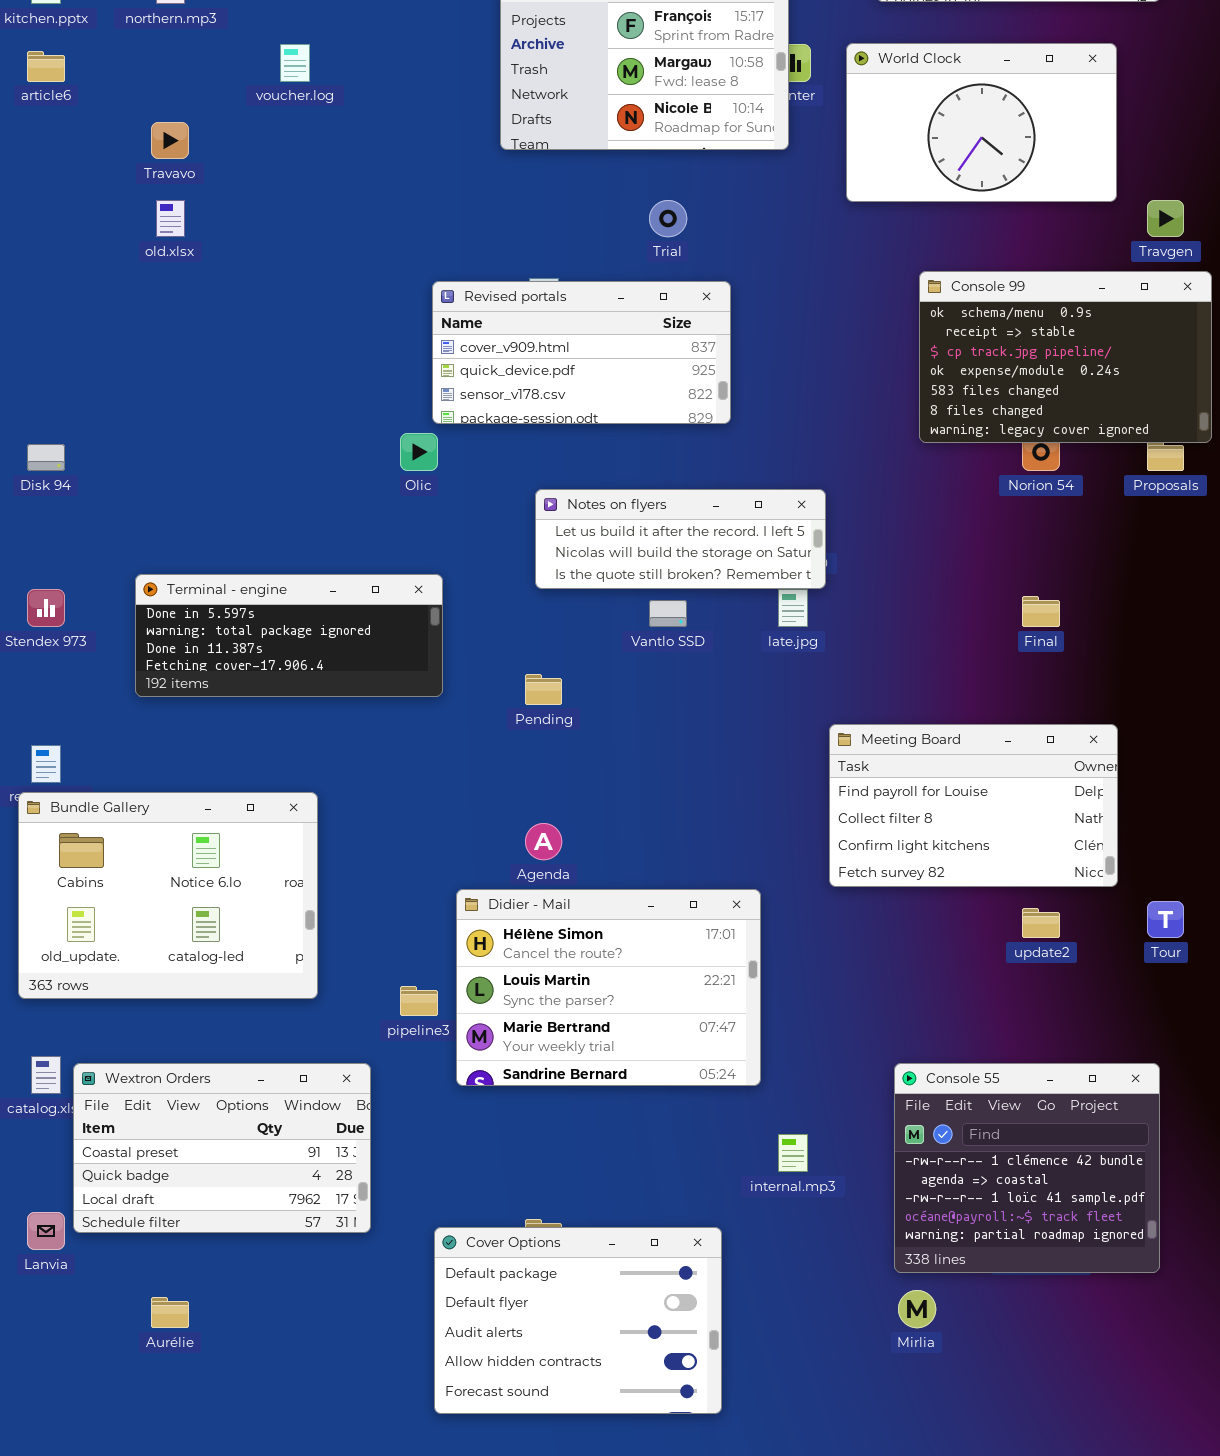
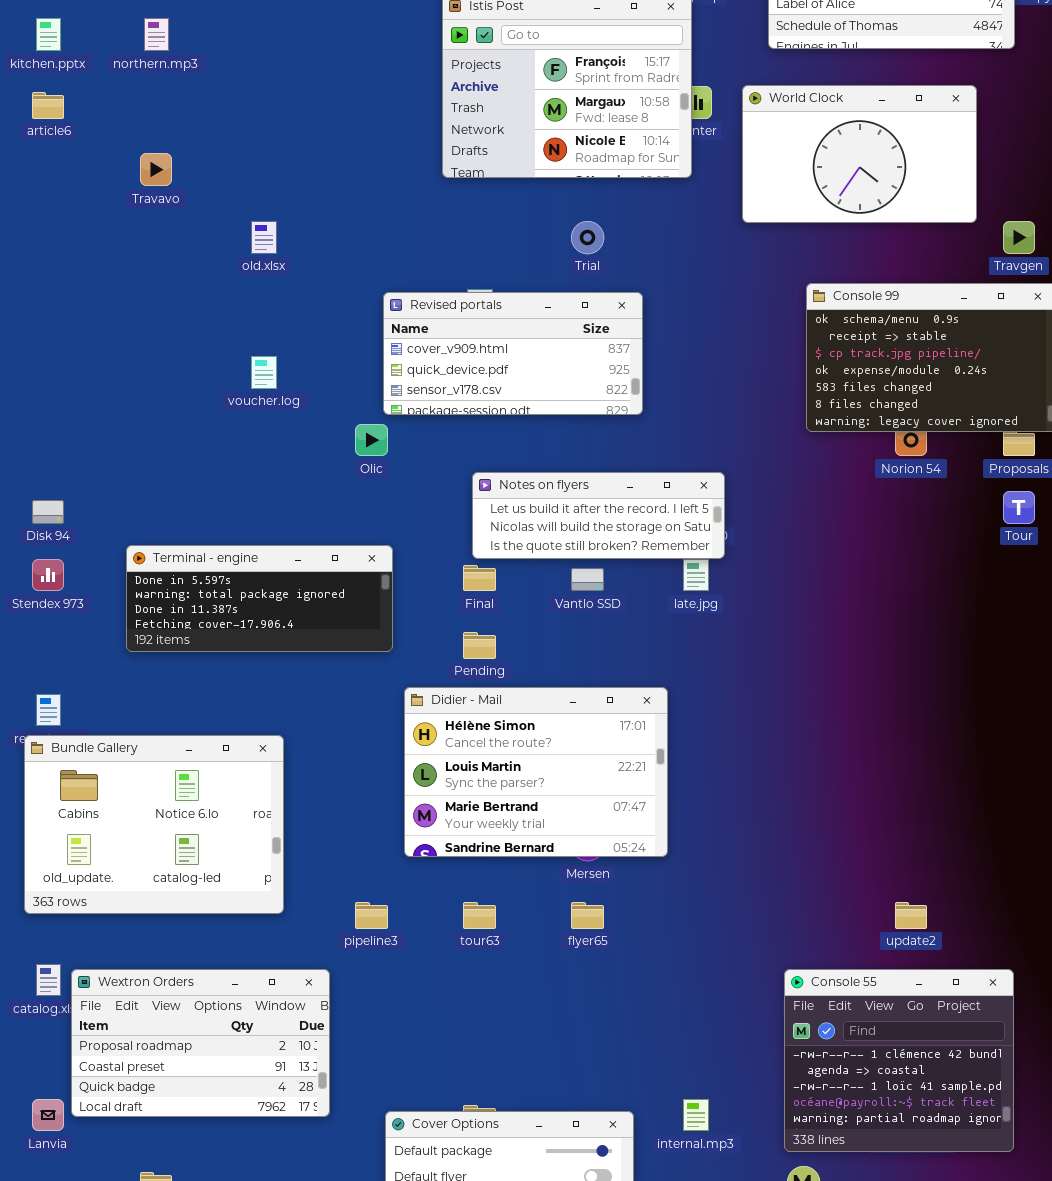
voucher.log: [280,44,310,82] -> [251,356,277,389], moved
old.xlsx: [156,200,185,237] -> [251,221,277,254], moved
Disk 94: [27,444,65,471] -> [32,500,64,524], moved
Final: [1022,596,1060,627] -> [463,565,496,591], moved
Meeting Board: [829,724,1118,887] -> none, closed
Didier - Mail: [456,889,761,1086] -> [404,687,668,857], moved
Tour: [1147,901,1184,938] -> [1003,491,1035,524], moved
update2: [1022,908,1060,938] -> [895,902,927,929], moved
Wextron Orders: [73,1063,371,1233] -> [71,969,330,1117], scrolled up 1 row
internal.mp3: [778,1134,808,1172] -> [683,1099,709,1131], moved

